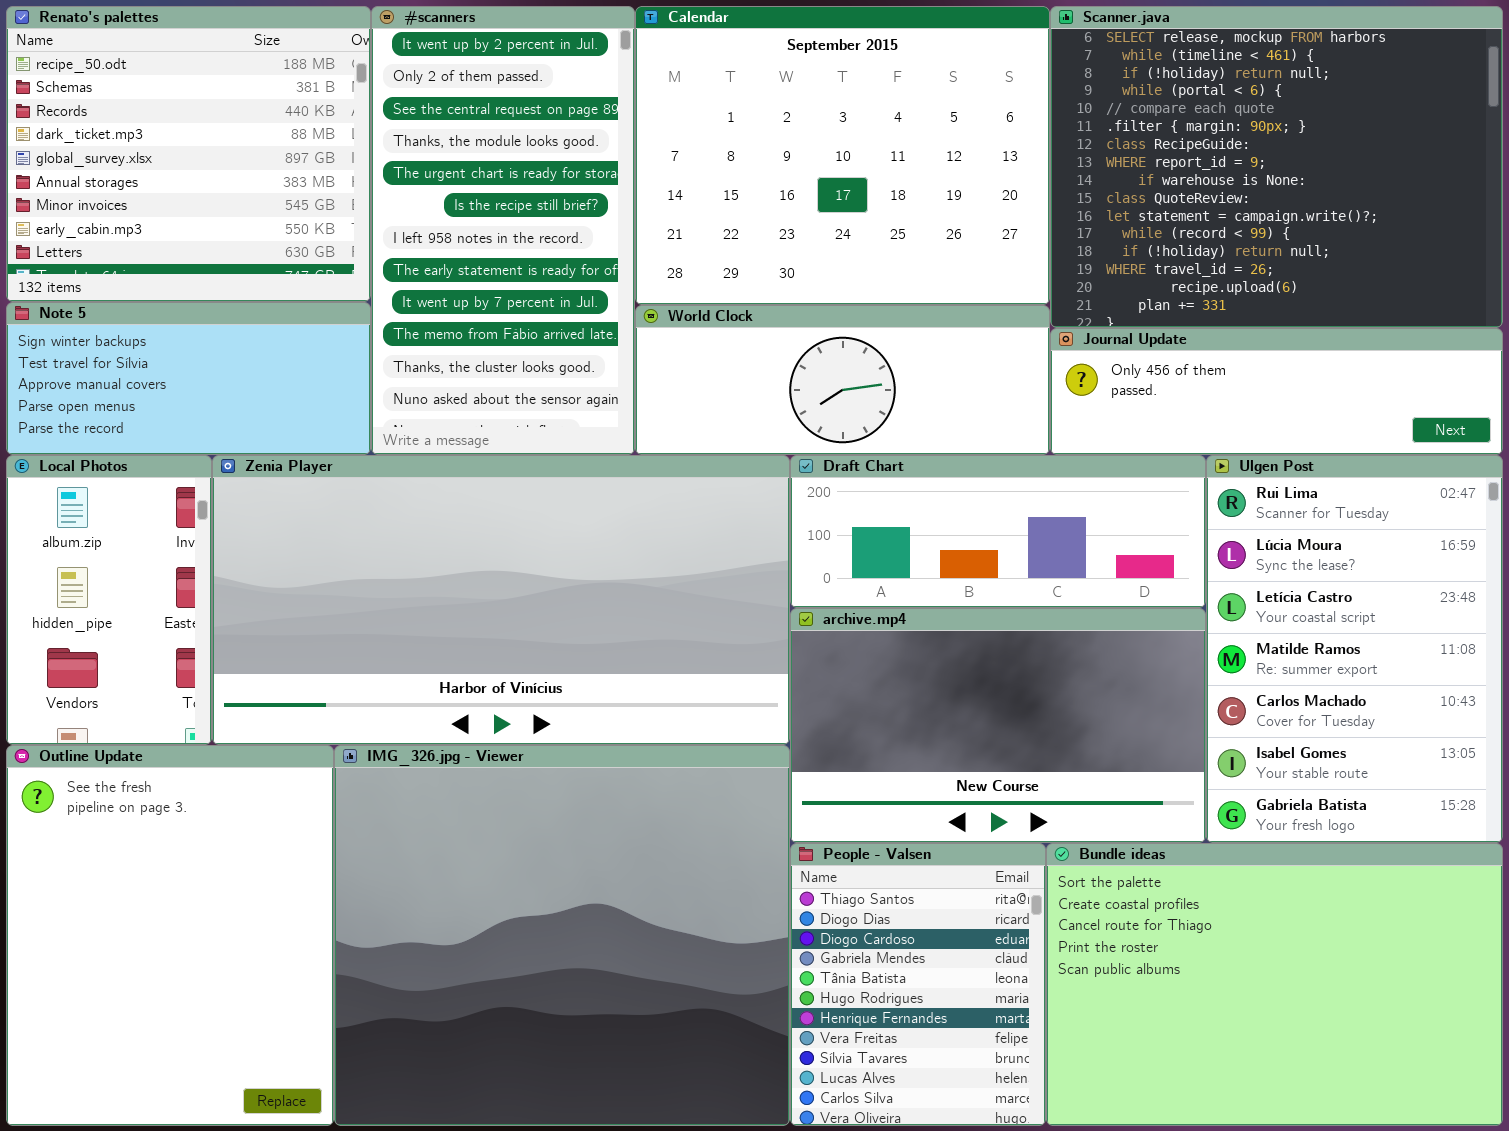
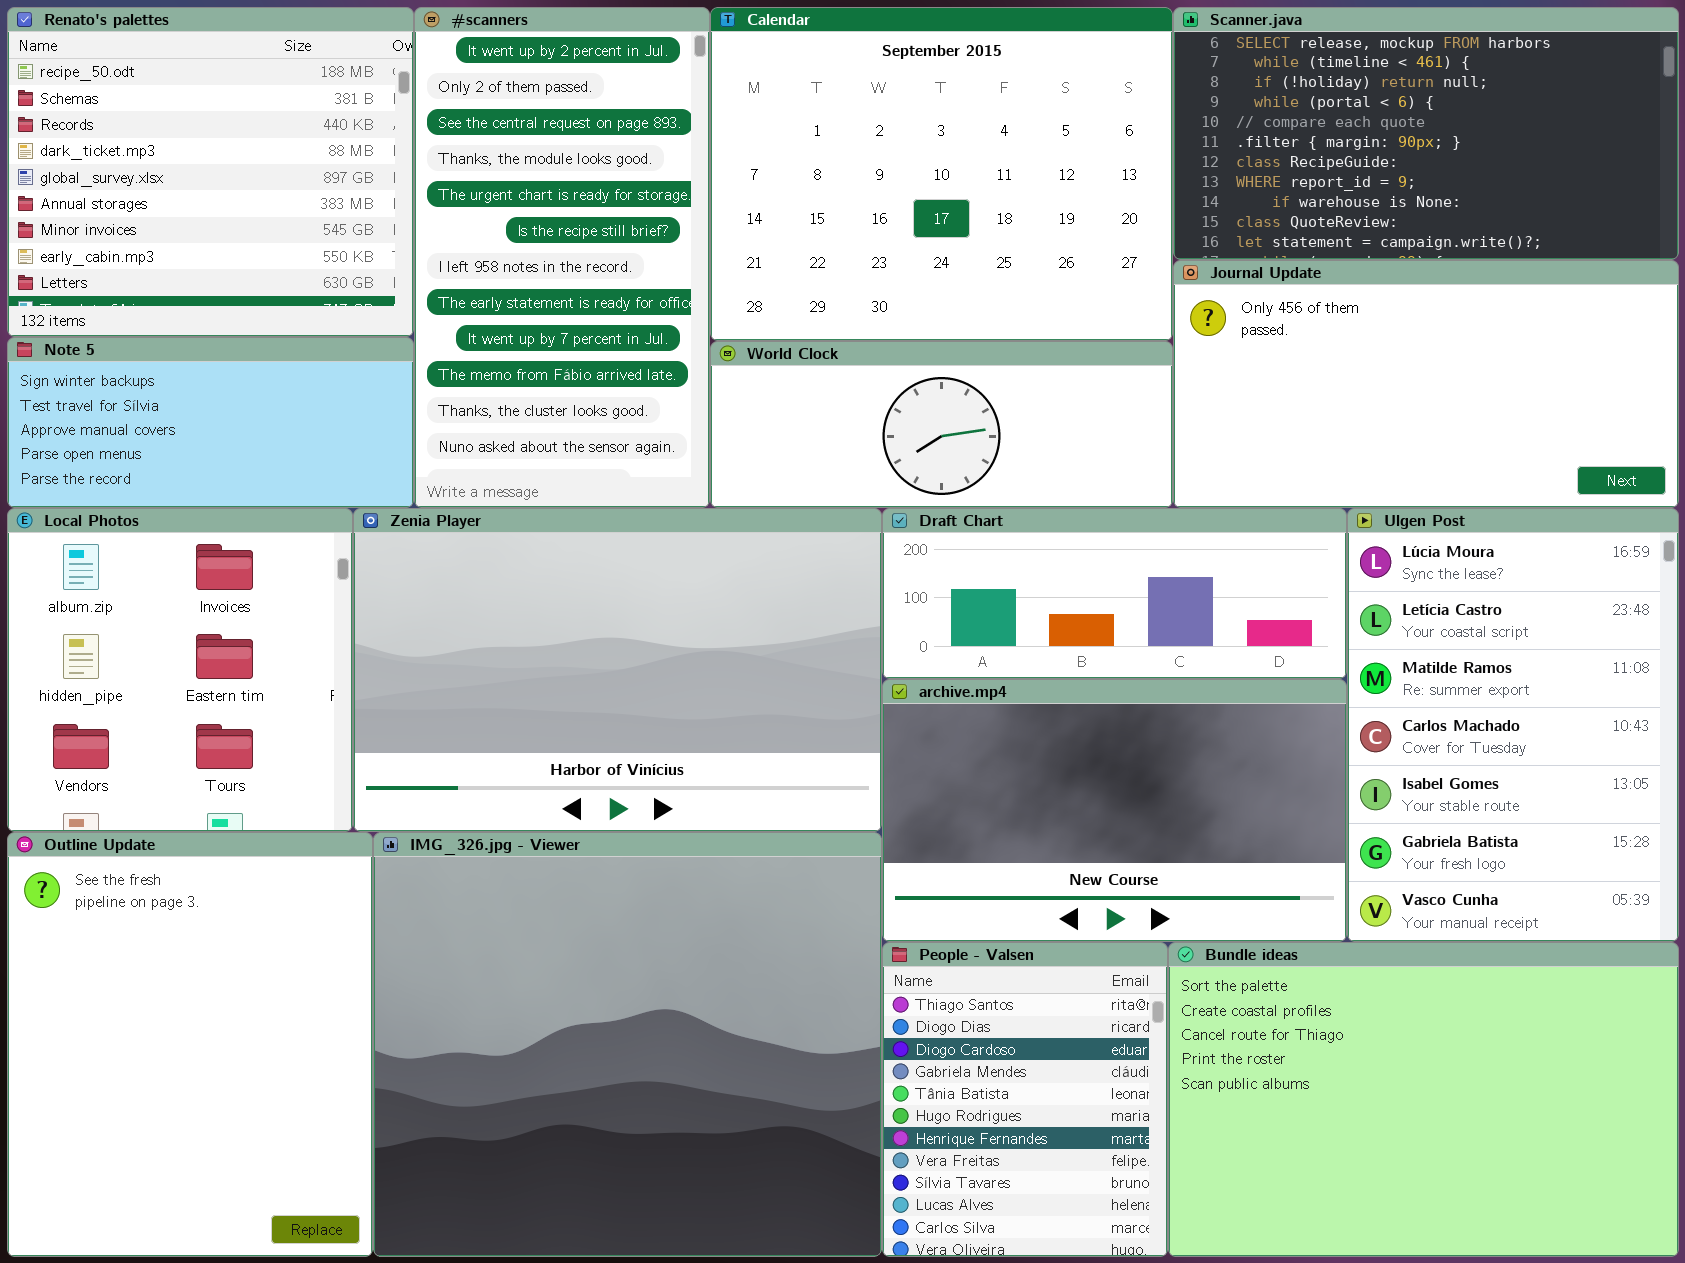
Scanner.java: [1050,6,1503,328] -> [1173,7,1679,260], resized
Journal Update: [1050,328,1503,455] -> [1173,260,1679,508], resized
Local Photos: [6,455,212,745] -> [7,508,353,832], resized
Zenia Player: [212,455,790,745] -> [353,508,882,832], resized
Ulgen Post: [1206,455,1503,843] -> [1347,508,1679,942], scrolled down 1 row

